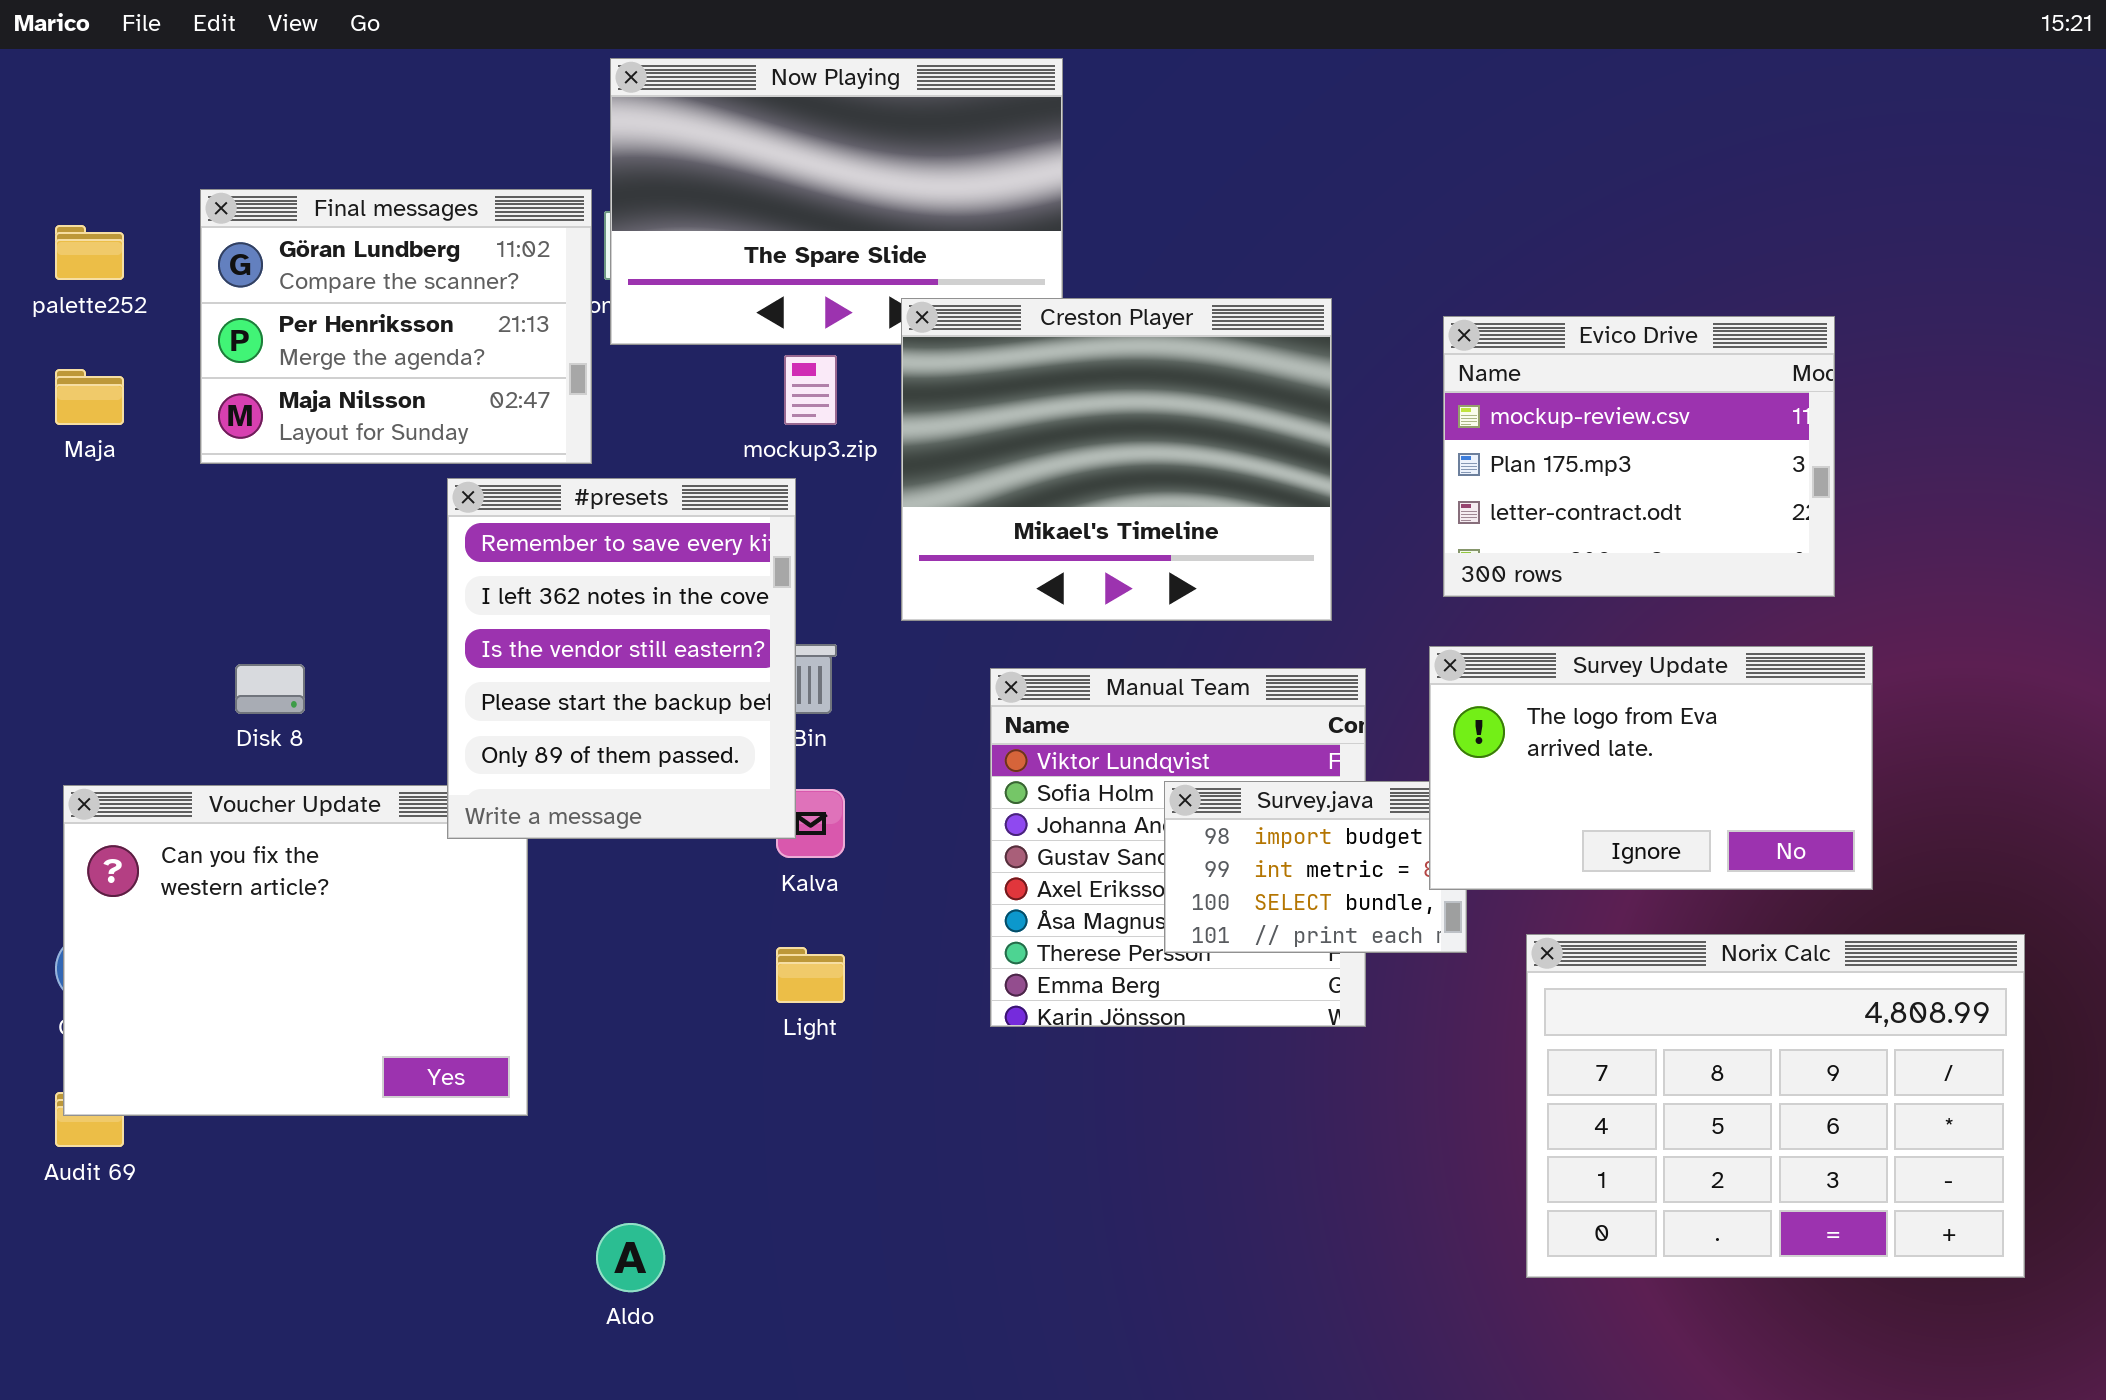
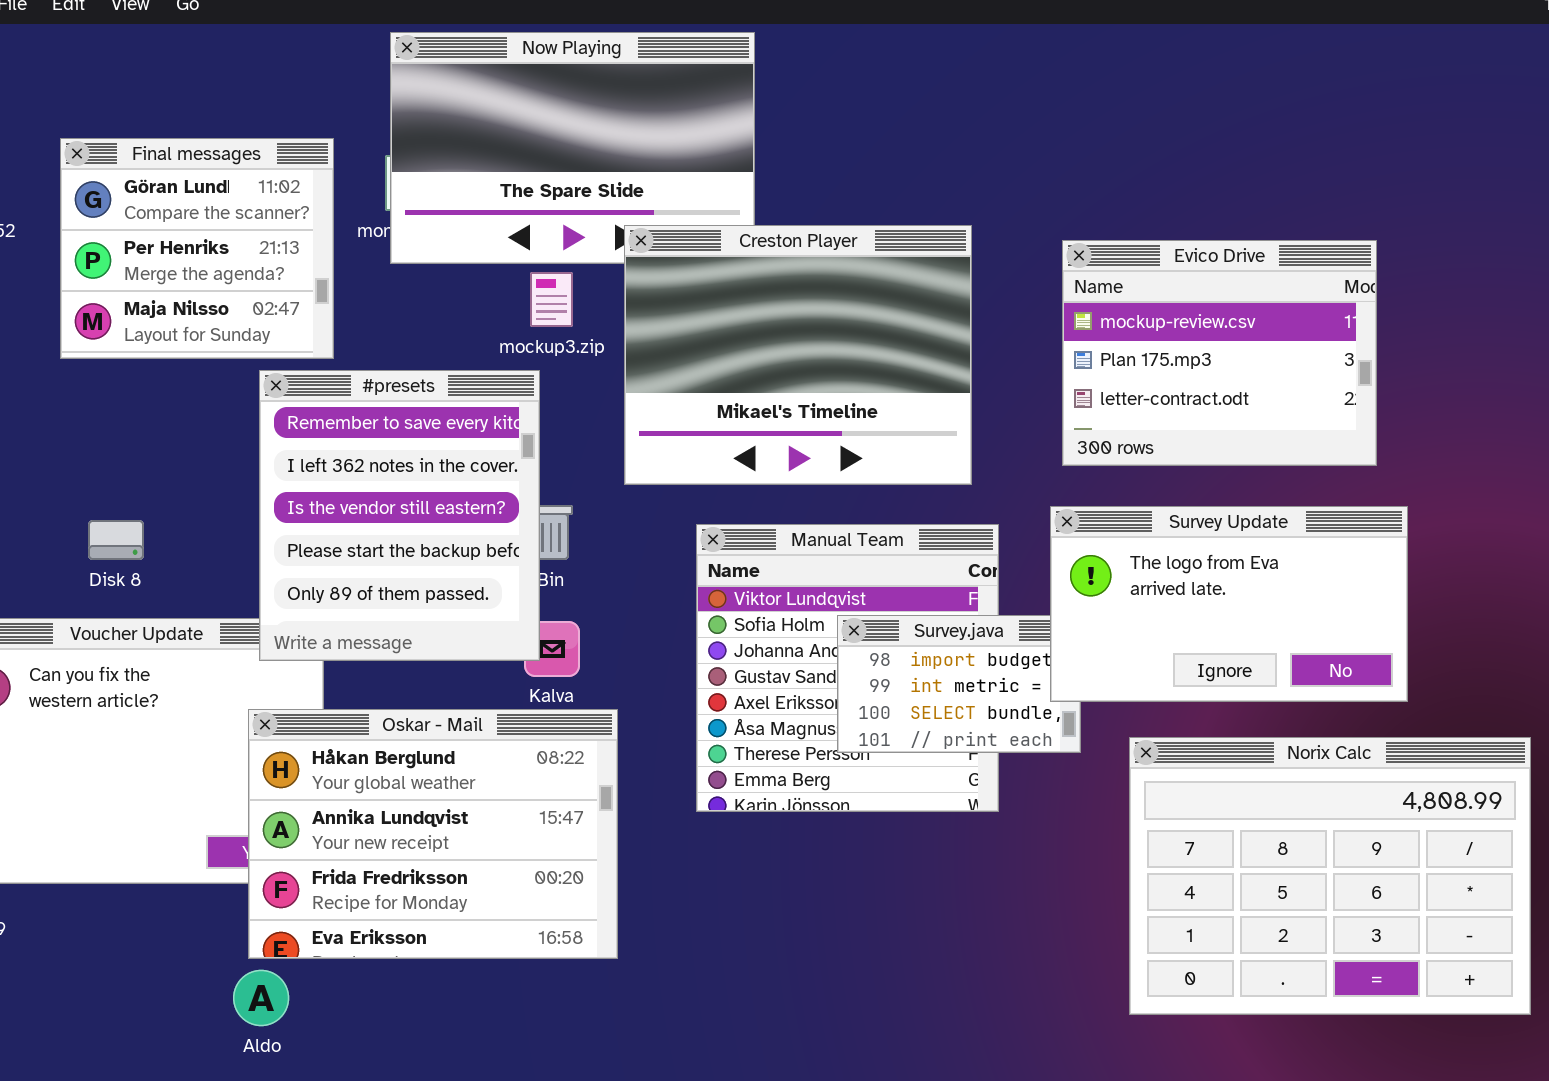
Final messages: [200,189,592,464] -> [60,138,334,359], resized
Oskar - Mail: none -> [248,709,618,959], opened
Aldo: [596,1223,665,1292] -> [233,970,289,1026], moved

